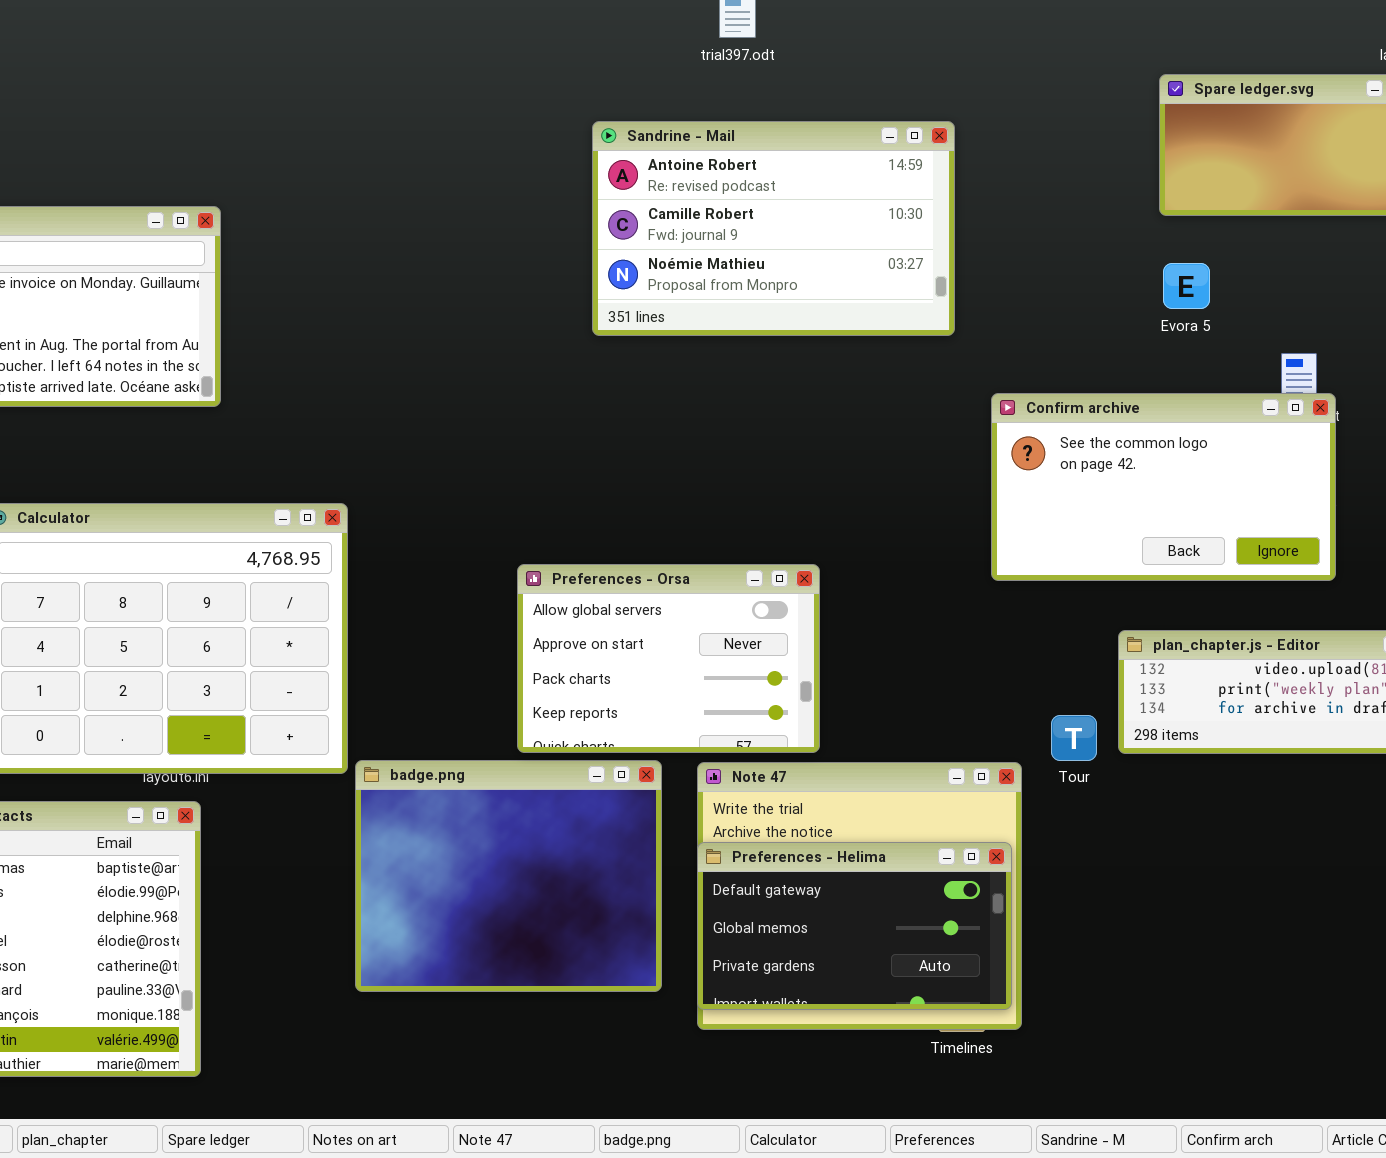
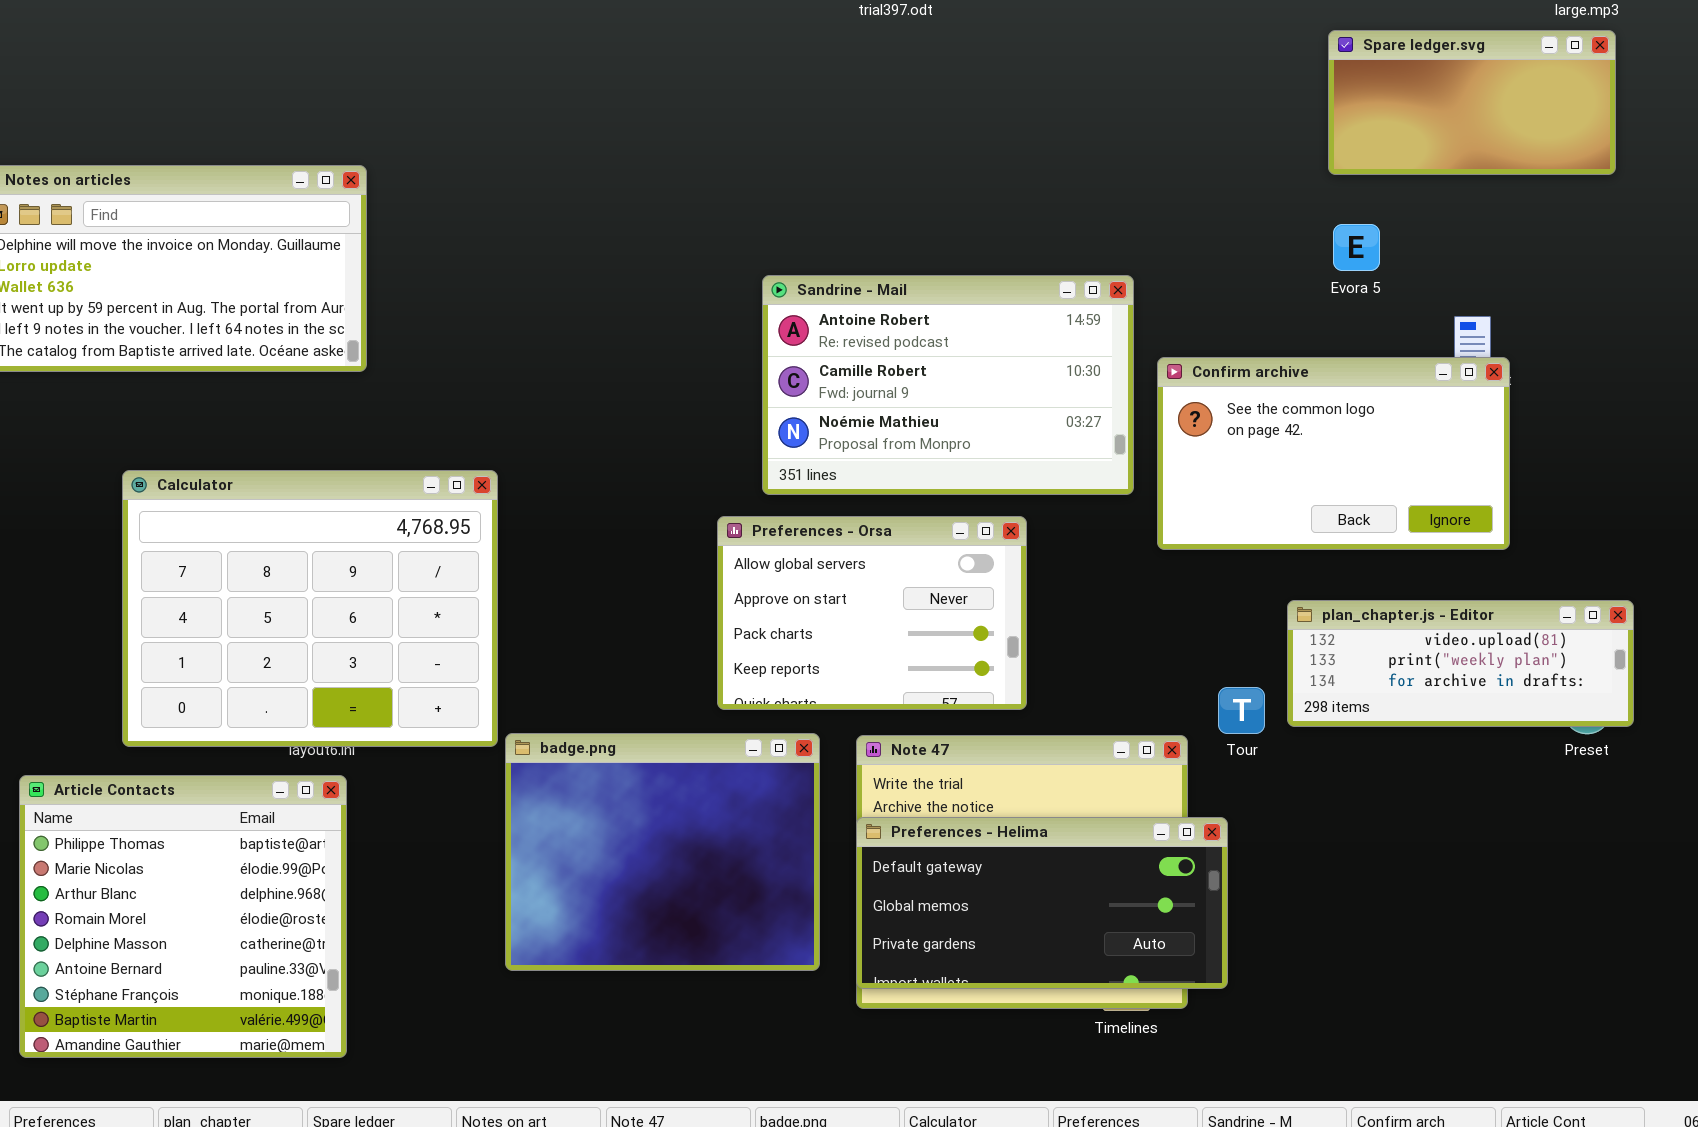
Sandrine - Mail: [592,121,955,336] -> [762,275,1134,495], moved
Preferences - Orsa: [517,564,820,753] -> [717,516,1027,710], moved
Preferences - Helima: [697,842,1012,1010] -> [856,817,1228,989], resized

